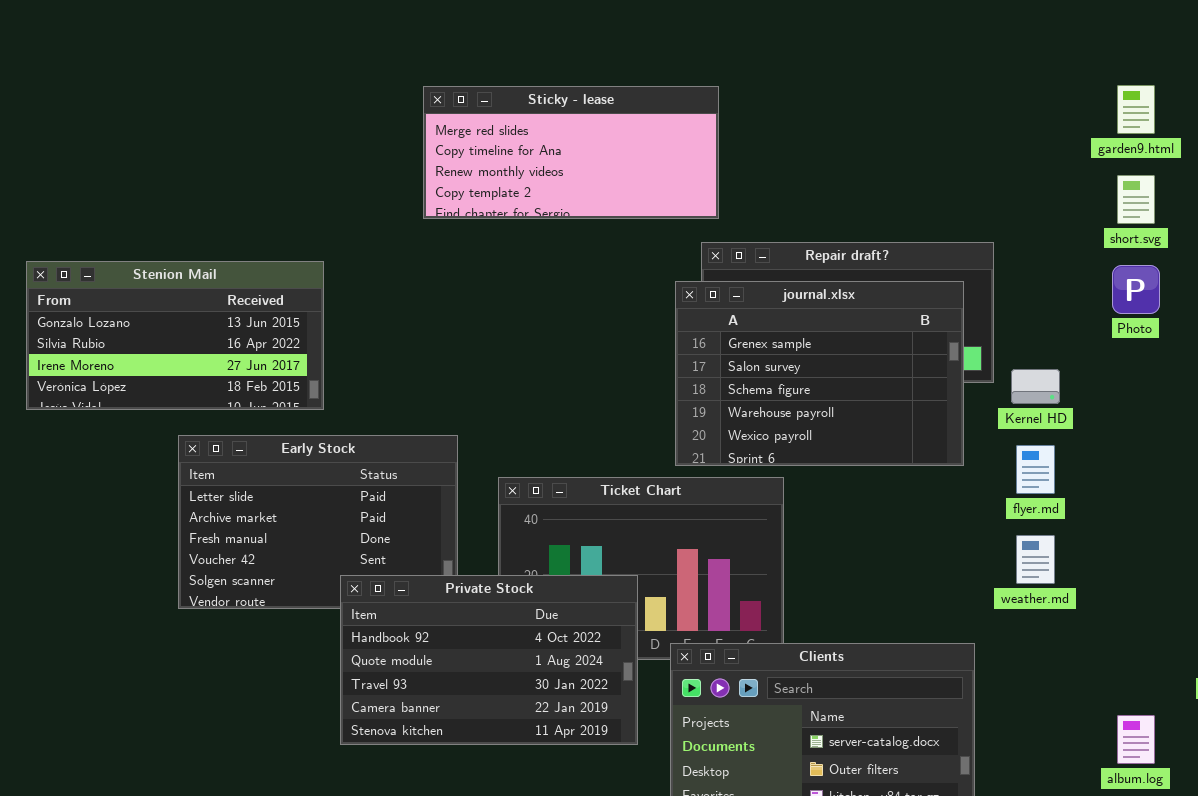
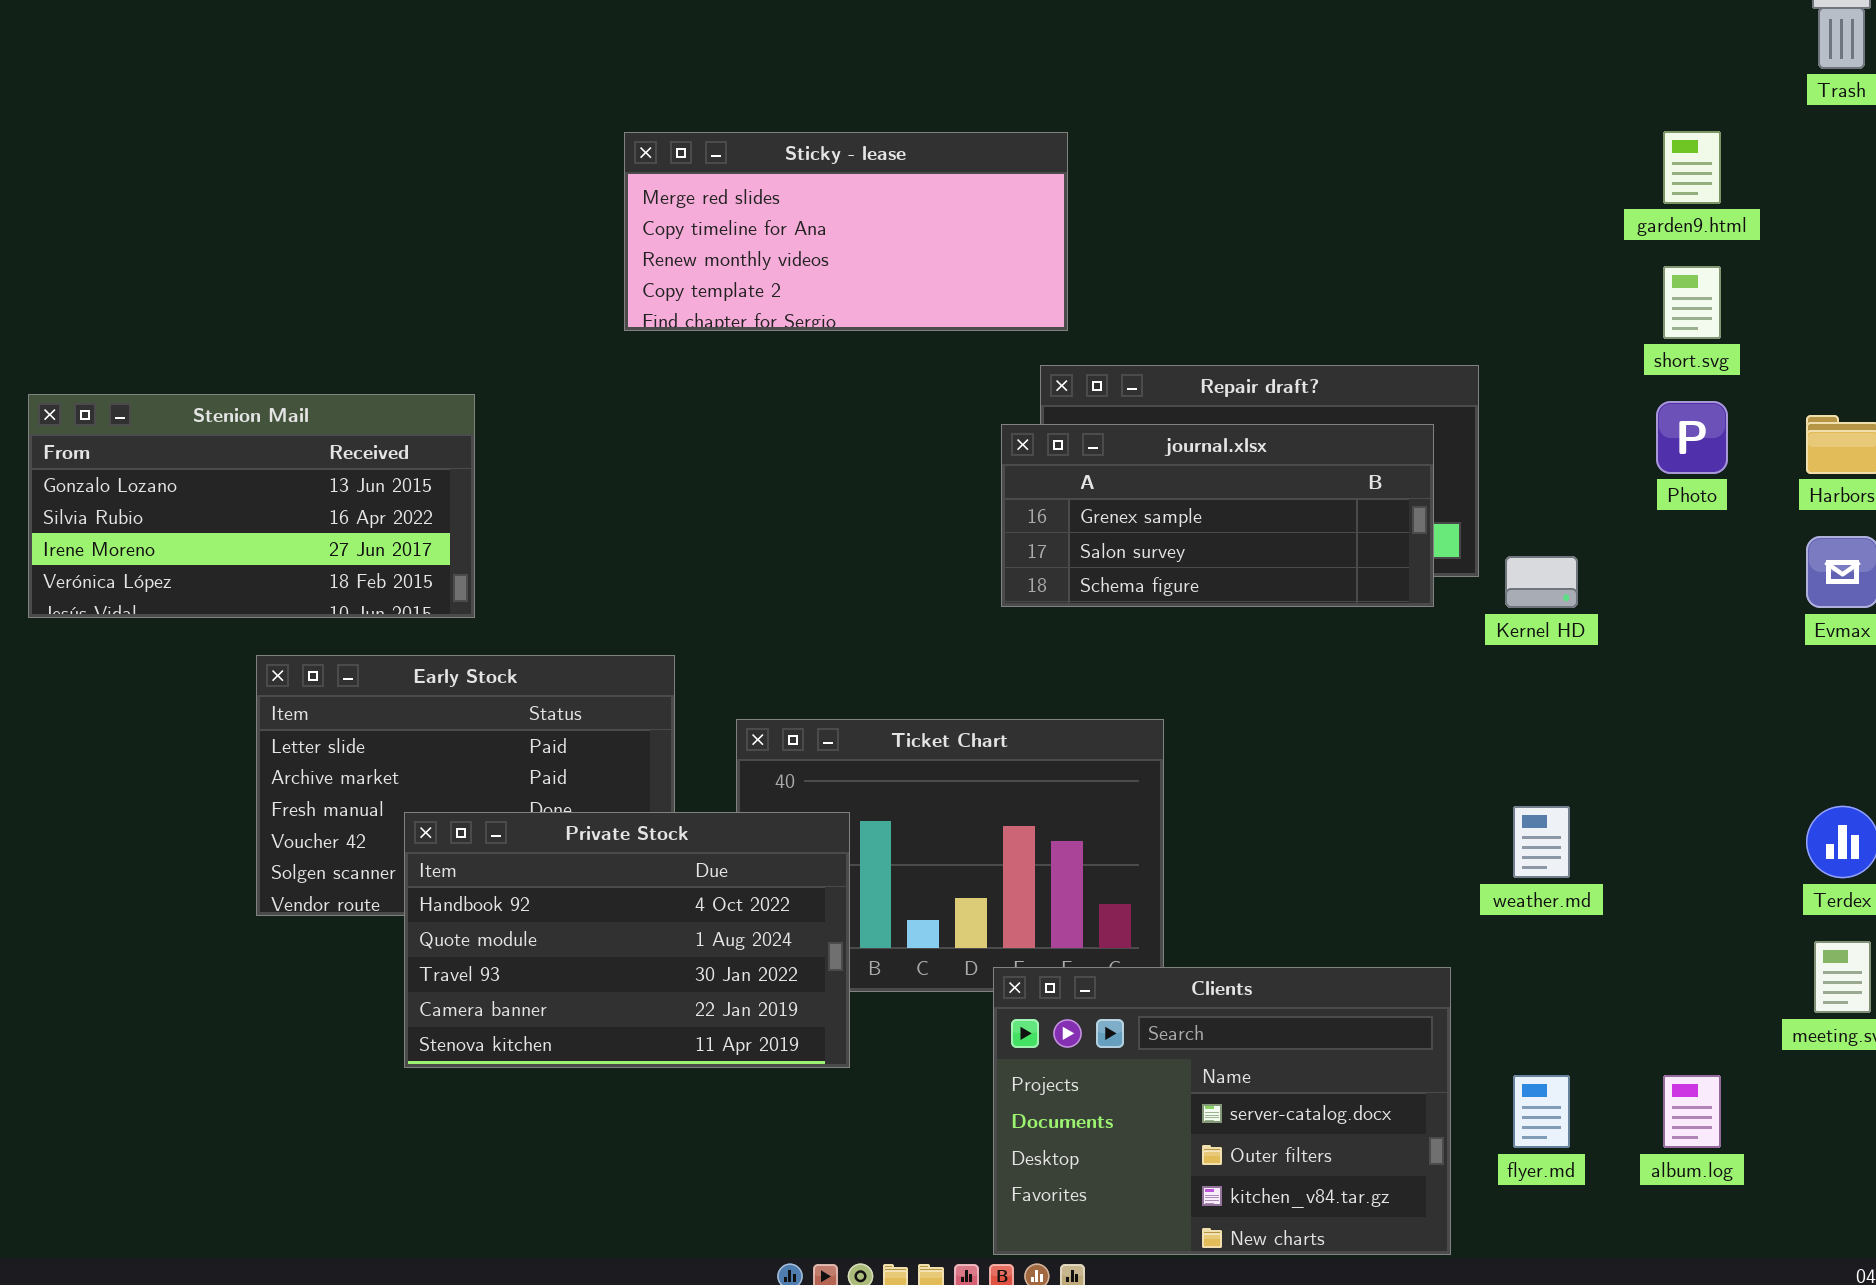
journal.xlsx: [675,281,964,466] -> [1001,424,1434,607], resized
flyer.md: [1016,445,1055,494] -> [1513,1075,1570,1148], moved
Private Stock: [340,575,638,745] -> [404,812,850,1068], moved

